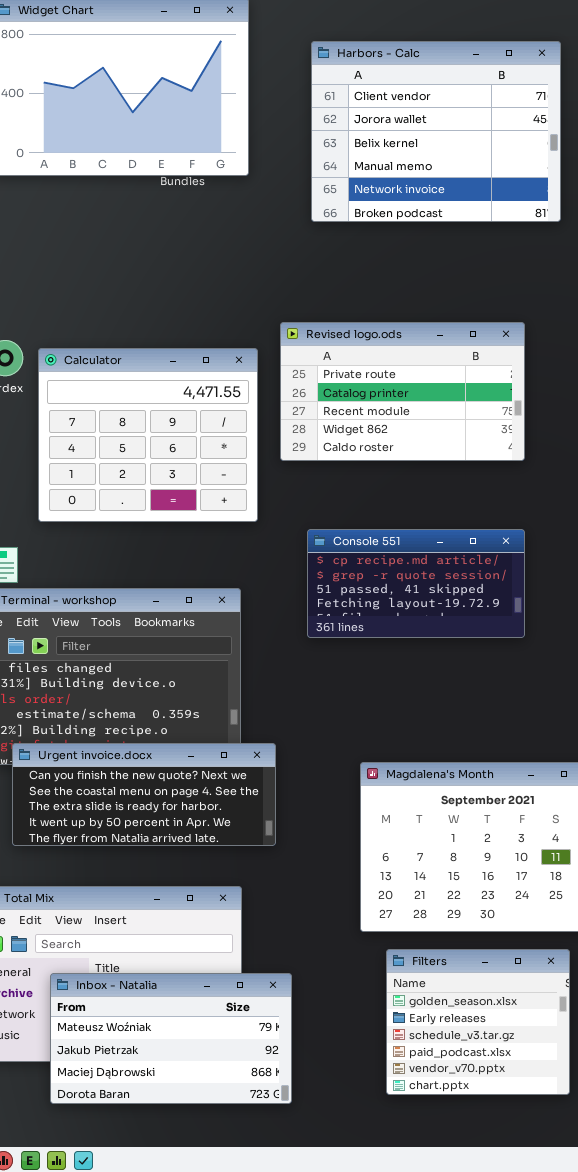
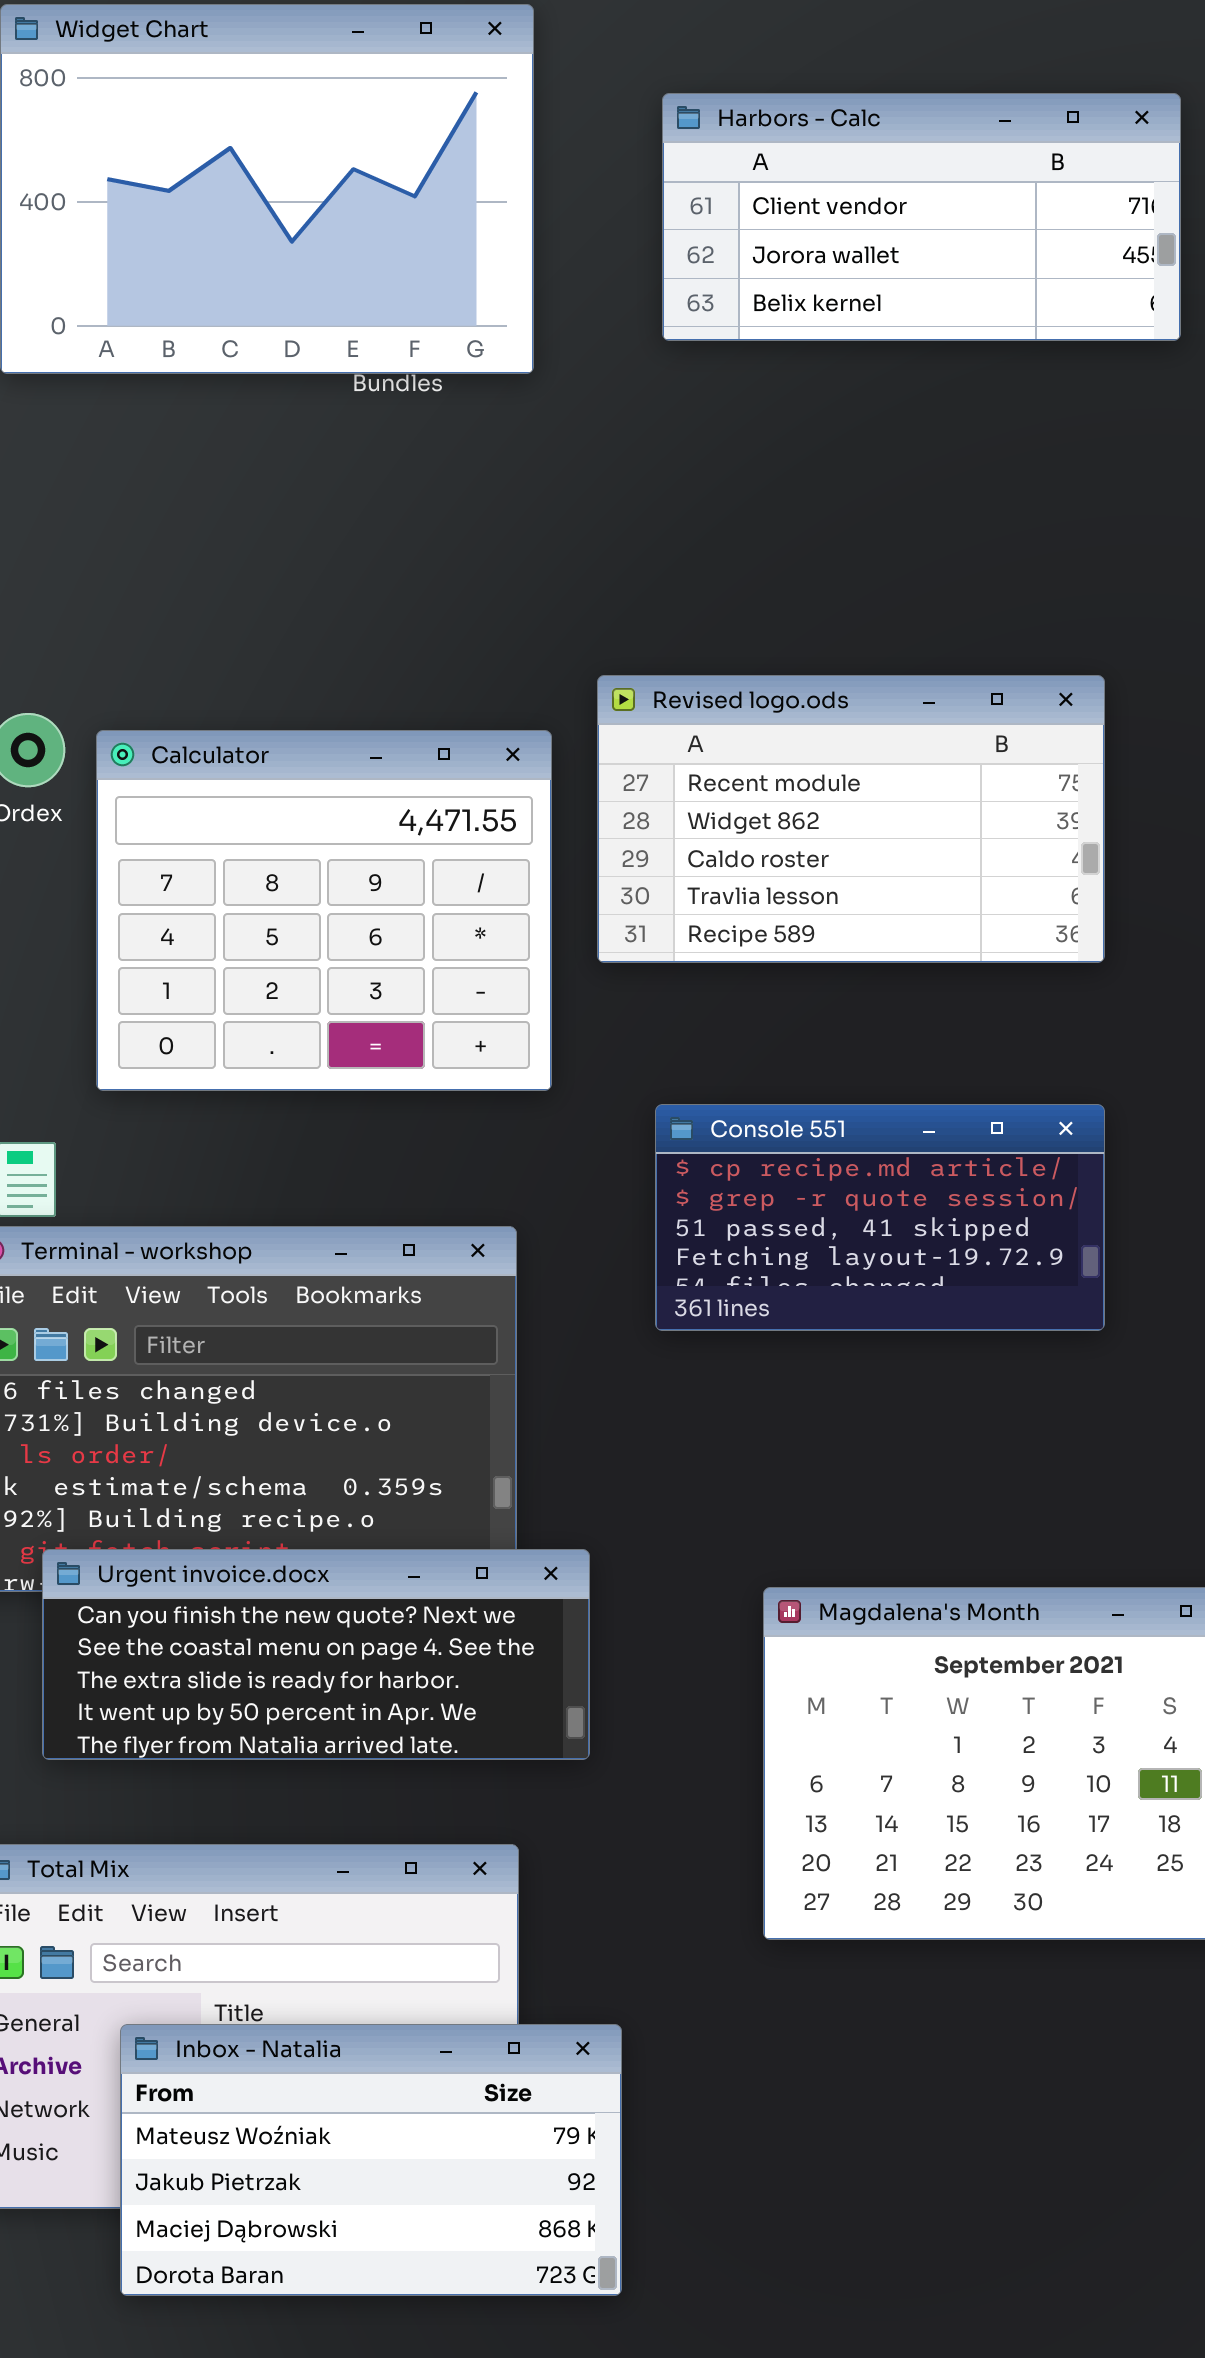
Harbors - Calc: [311,41,561,222] -> [662,93,1181,341], resized
Revised logo.ods: [280,322,525,461] -> [597,675,1105,963], scrolled down 2 rows
Filters: [386,949,570,1095] -> none, closed

